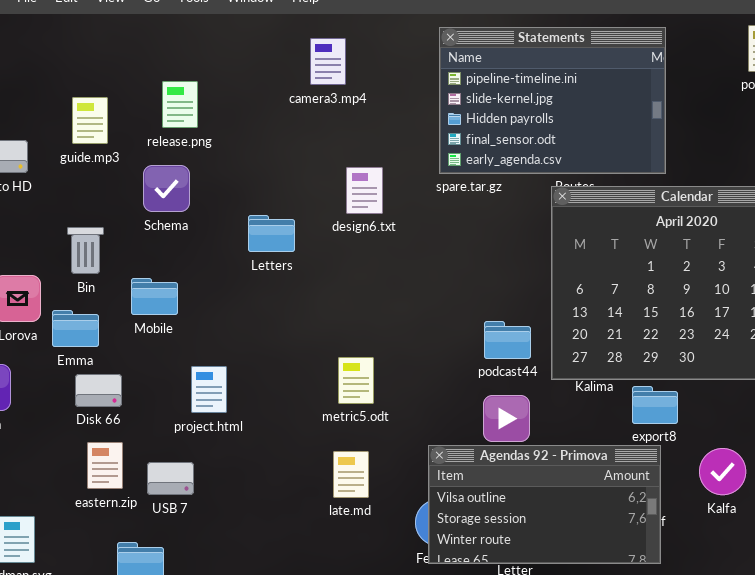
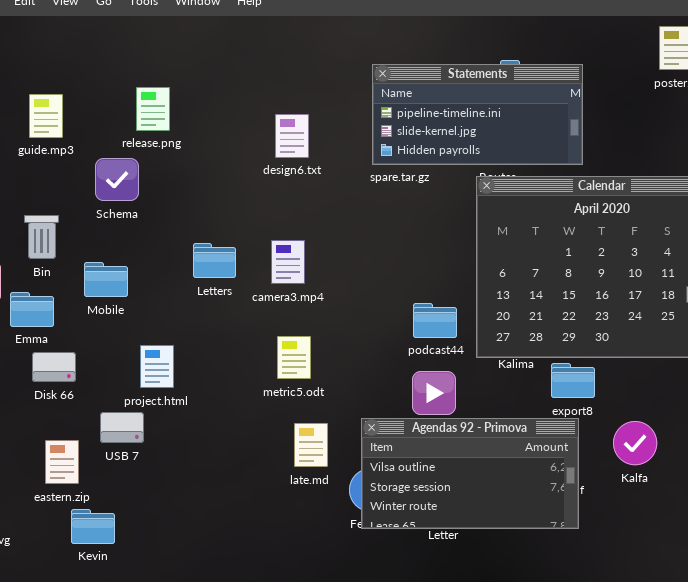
Statements: [439,27,666,174] -> [372,64,583,165], resized
camera3.mp4: [310,38,346,85] -> [271,240,305,284], moved
release.png: [162,81,198,128] -> [136,87,170,131], moved
design6.txt: [346,167,383,214] -> [275,114,309,158], moved
Letters: [248,215,295,252] -> [193,243,236,278], moved
eastern.zip: [87,442,123,489] -> [45,440,79,484], moved
late.md: [333,451,369,498] -> [294,423,328,467], moved
USB 7: [147,462,194,495] -> [100,412,144,443], moved

